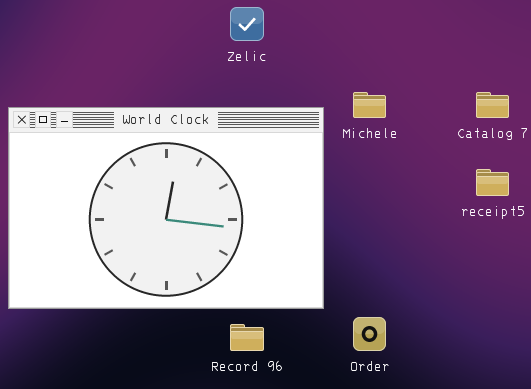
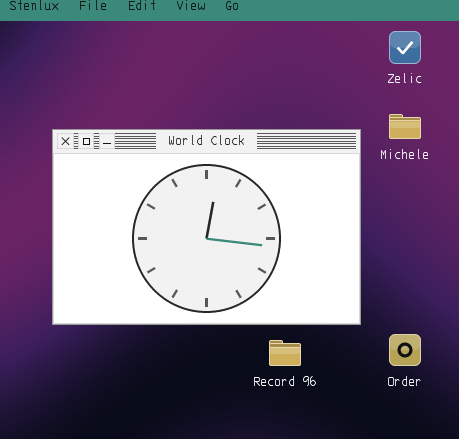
Zelic: [230,7,264,41] -> [389,31,421,64], moved

